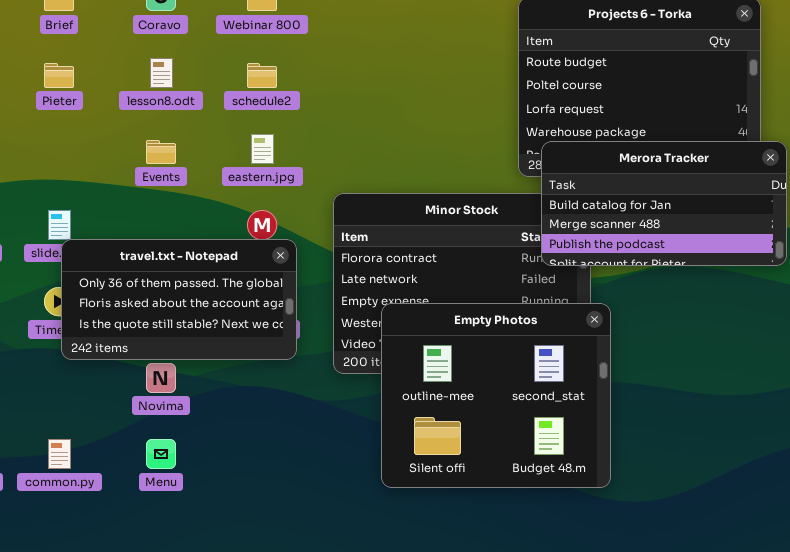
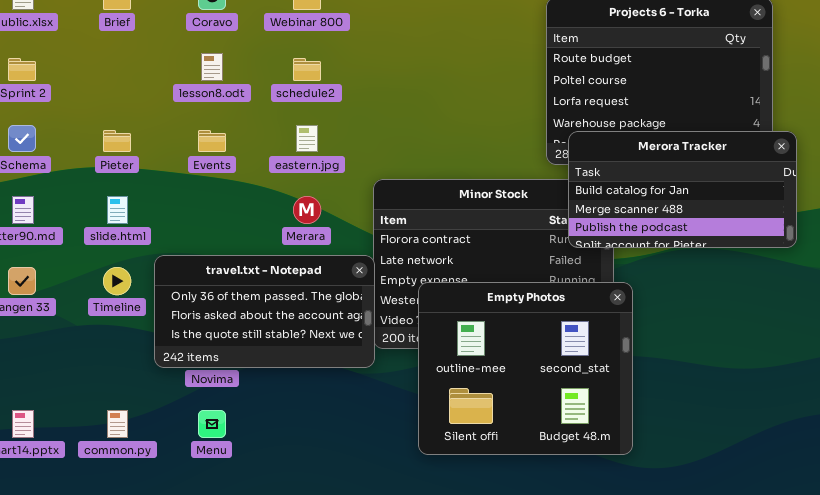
Pieter: [44,63,74,88] -> [103,130,131,152], moved
travel.txt - Notepad: [61,239,297,360] -> [154,255,375,368], moved

